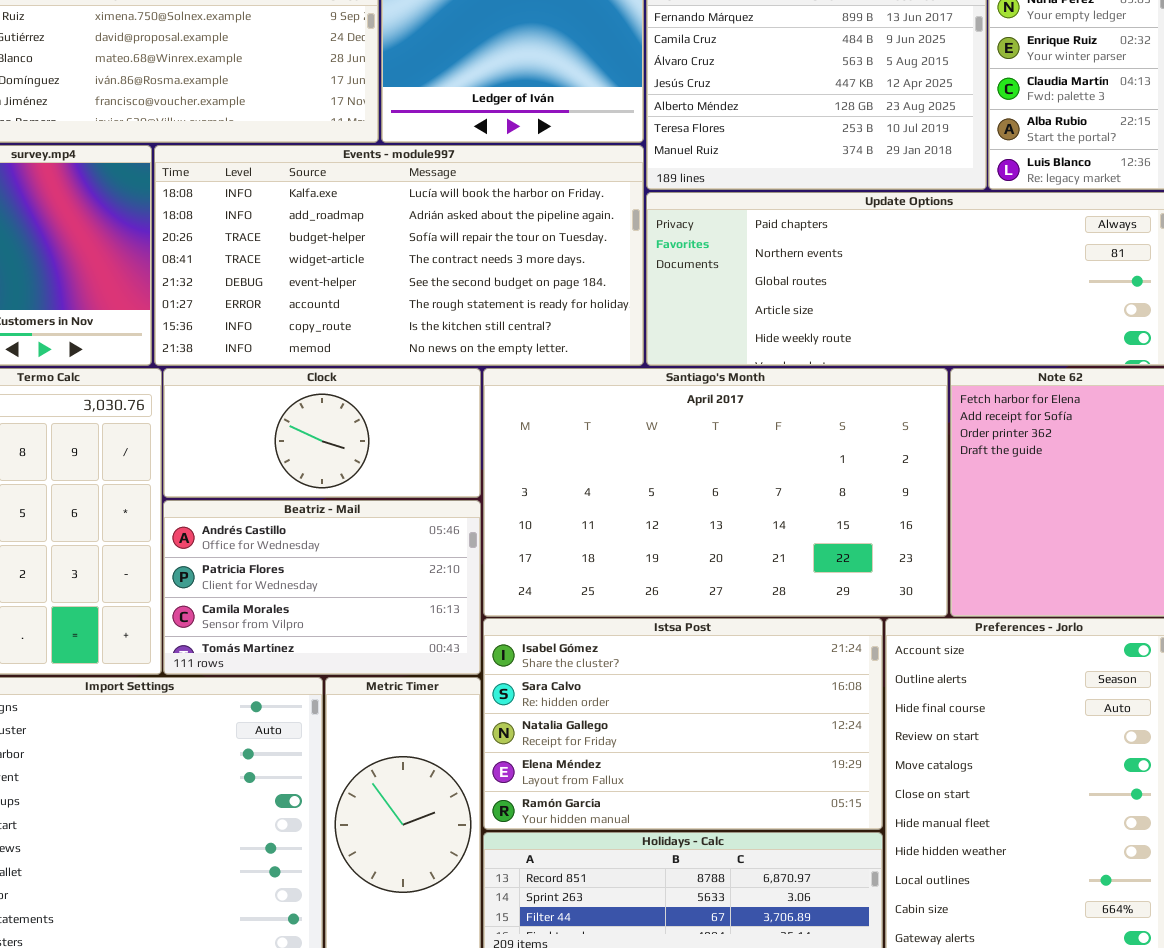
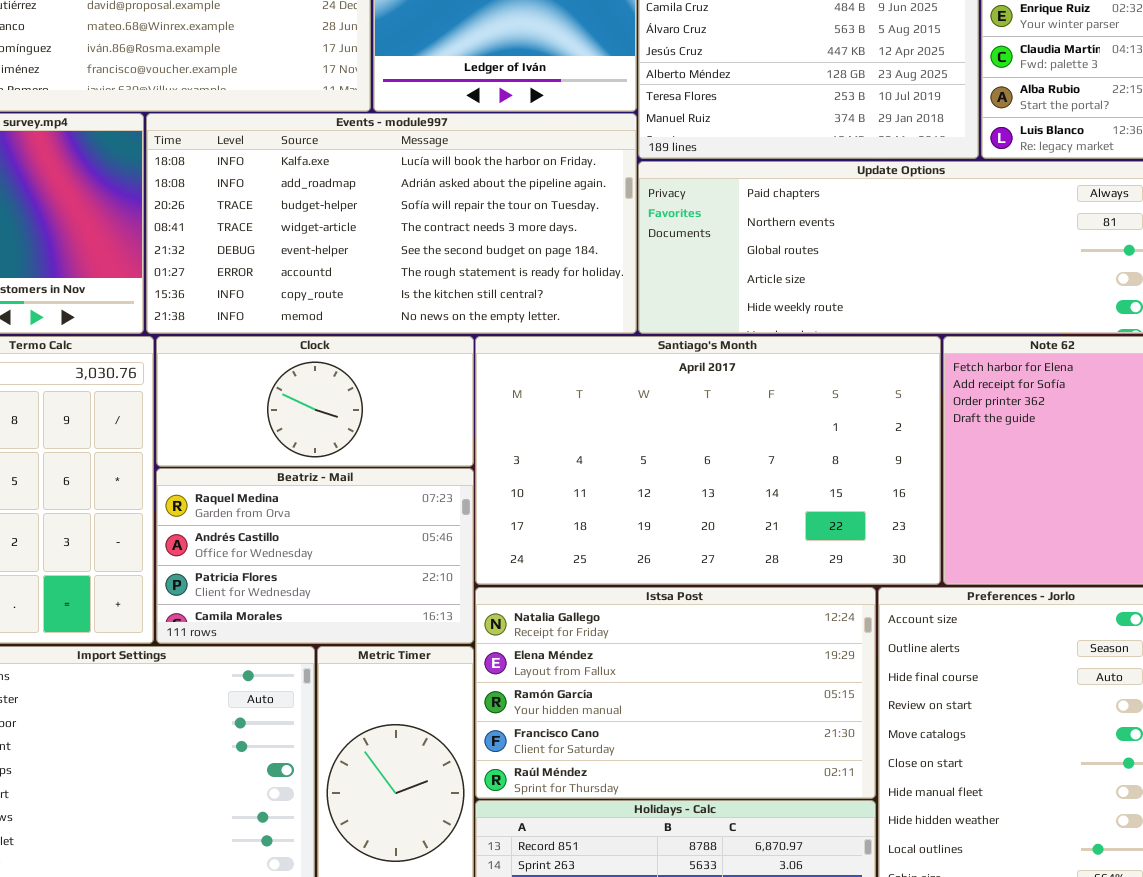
Beatriz - Mail: [163,500,481,675] -> [156,468,474,644], scrolled up 1 row
Istsa Post: [483,618,883,830] -> [475,587,876,799], scrolled down 2 rows

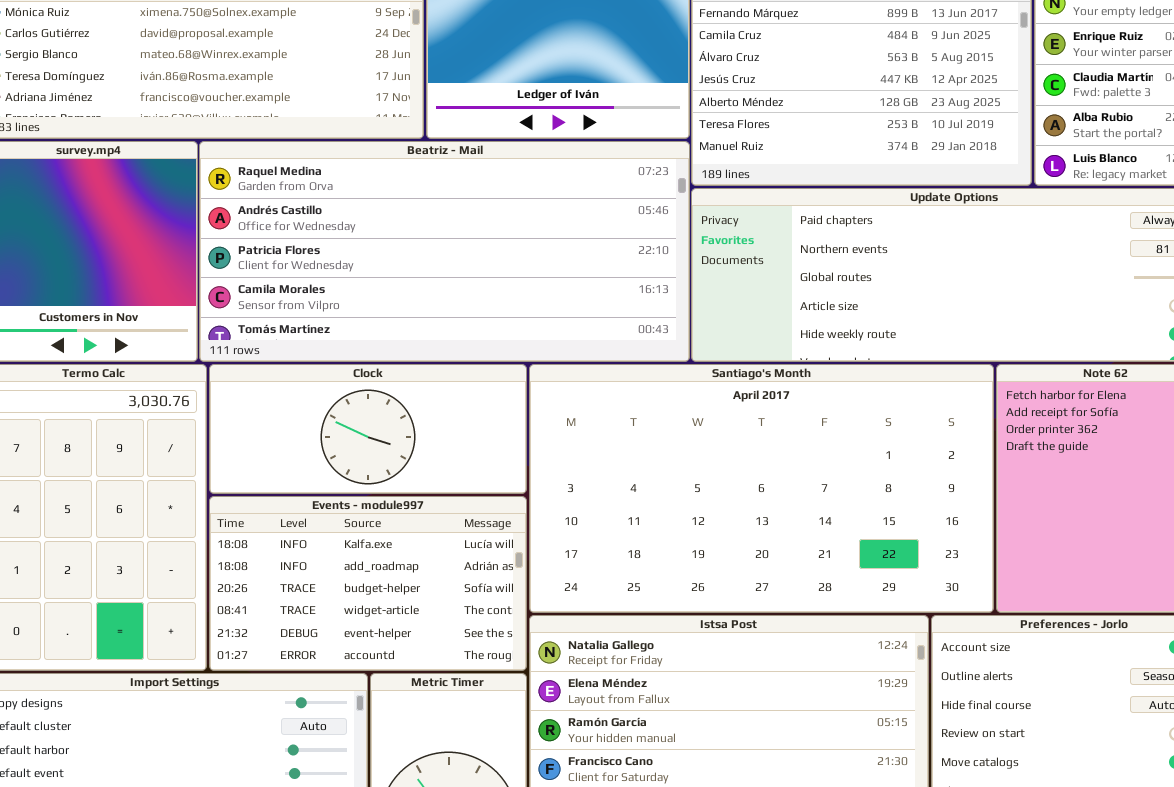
Events - module997: [146,113,637,334] -> [209,496,527,671], moved, resized
Beatriz - Mail: [156,468,474,644] -> [199,141,690,362], moved, resized

